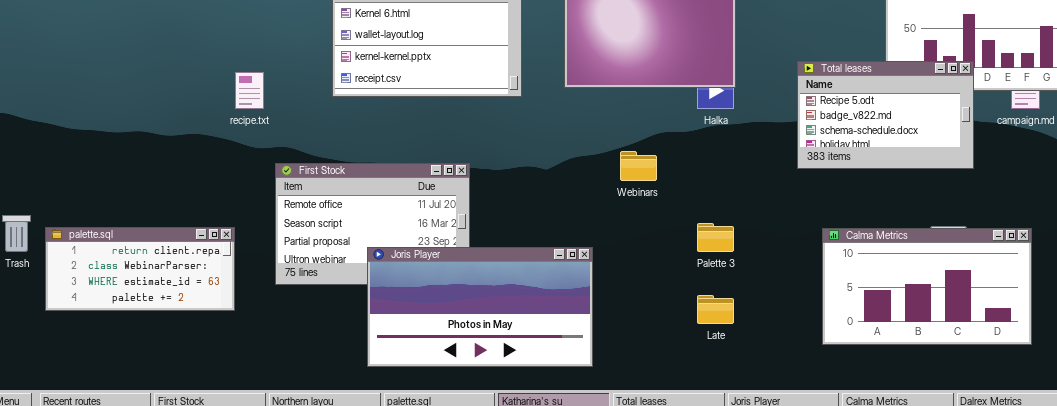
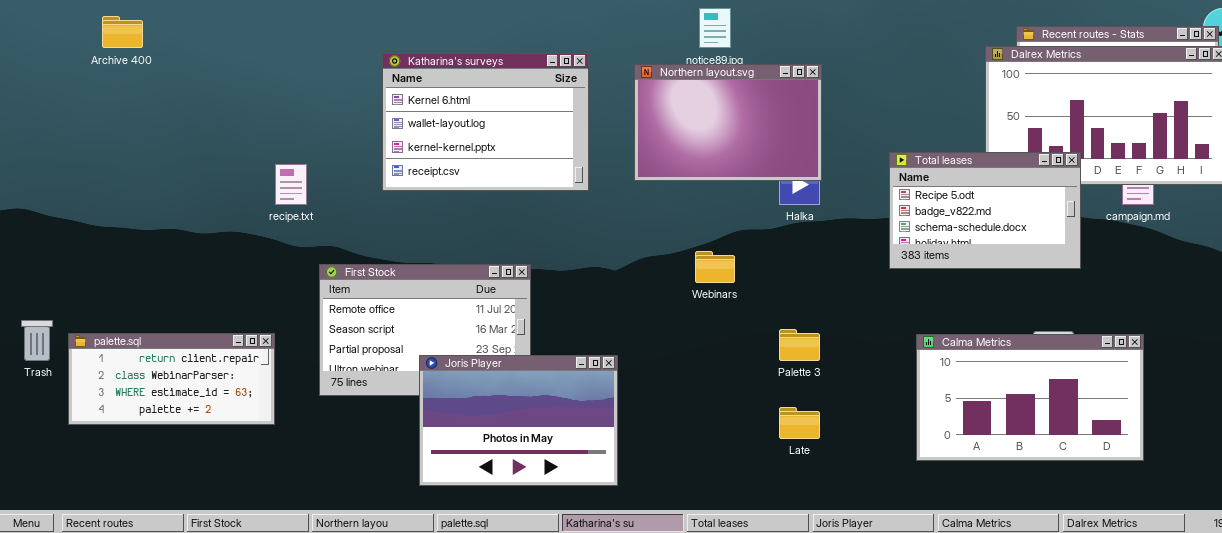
Joris Player: [367,247,593,367] -> [419,355,618,486], resized

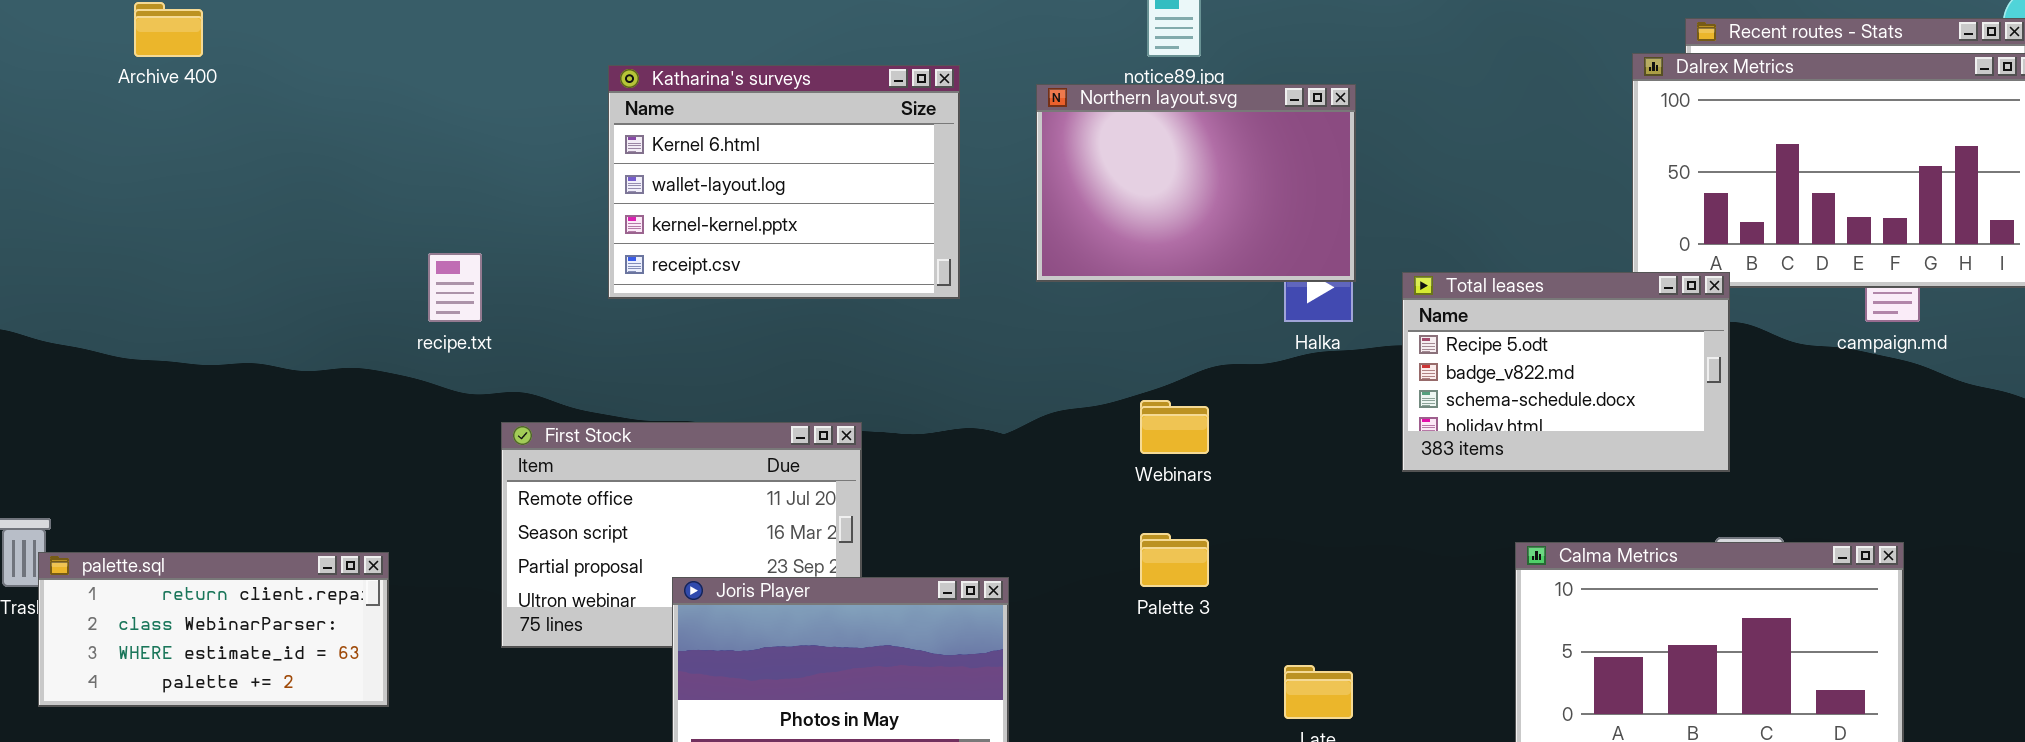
Total leases: [889,152,1081,269] -> [1402,272,1730,472], moved
Palette 3: [779,329,820,361] -> [1140,533,1209,587], moved
palette.sql: [68,333,275,425] -> [38,552,389,707], moved

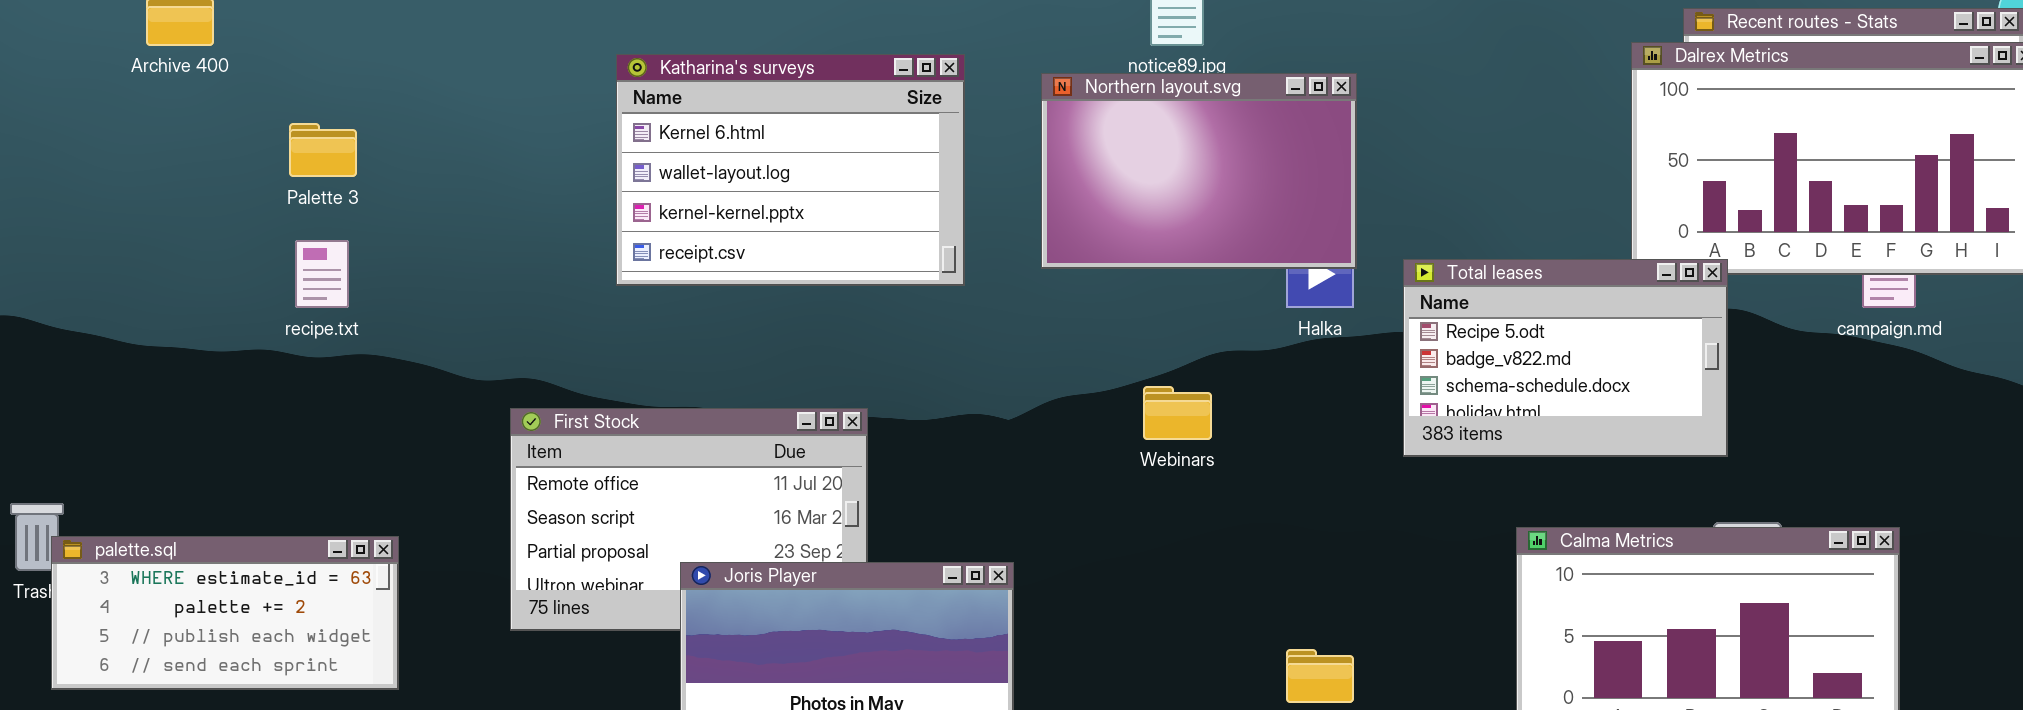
recipe.txt: [428,253,482,322] -> [295,240,349,308], moved
Palette 3: [1140,533,1209,587] -> [289,123,357,177], moved
palette.sql: [38,552,389,707] -> [51,536,399,690], scrolled down 2 rows

